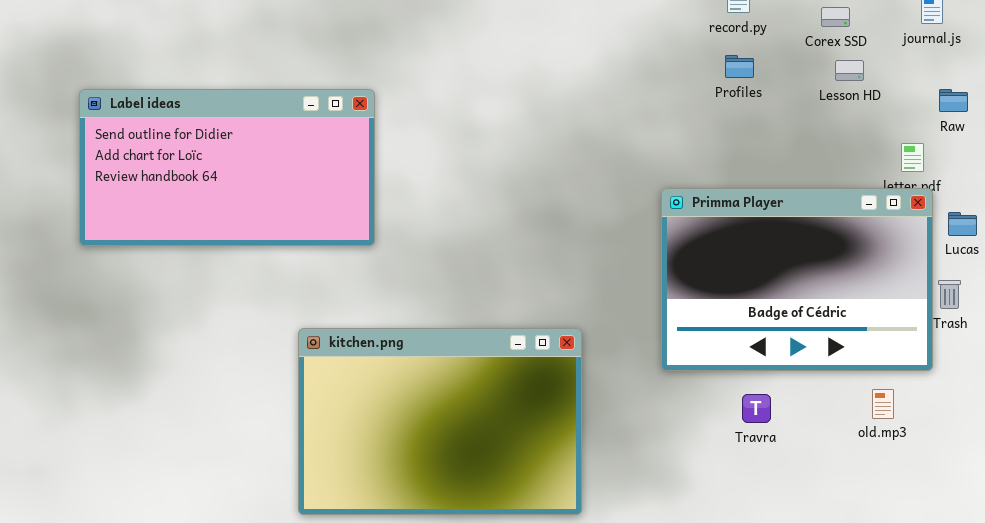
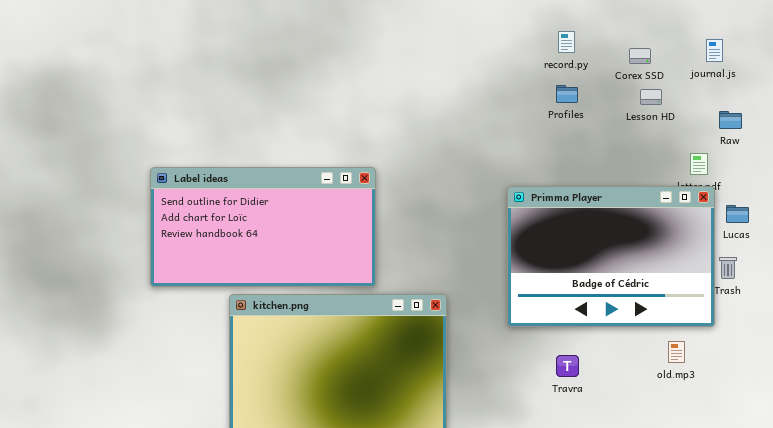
Label ideas: [79,89,375,246] -> [150,167,376,287], moved
Travra: [742,394,771,423] -> [556,355,579,377], moved

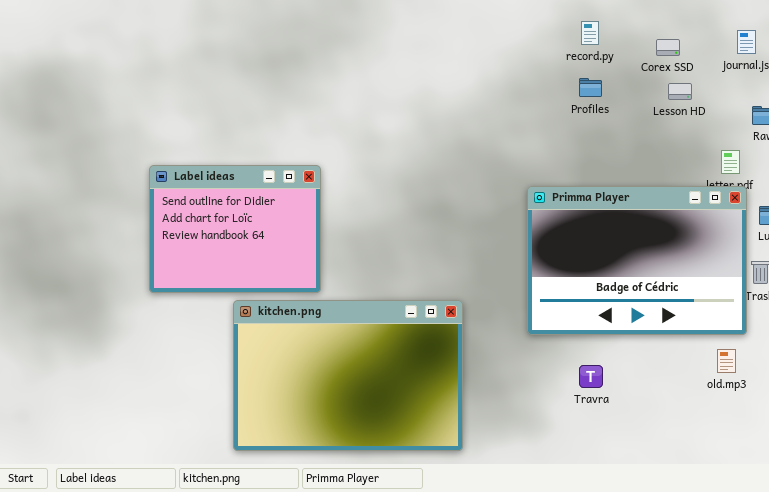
Label ideas: [150,167,376,287] -> [149,165,321,293], resized
old.mp3: [668,341,685,363] -> [717,349,736,373], moved

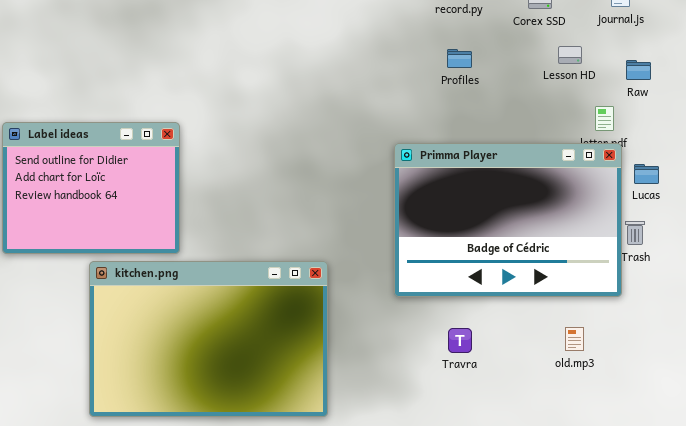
Profiles: [579,78,602,97] -> [447,49,472,68], moved
Lesson HD: [668,83,692,100] -> [558,46,582,64], moved
old.mp3: [717,349,736,373] -> [565,327,584,351], moved

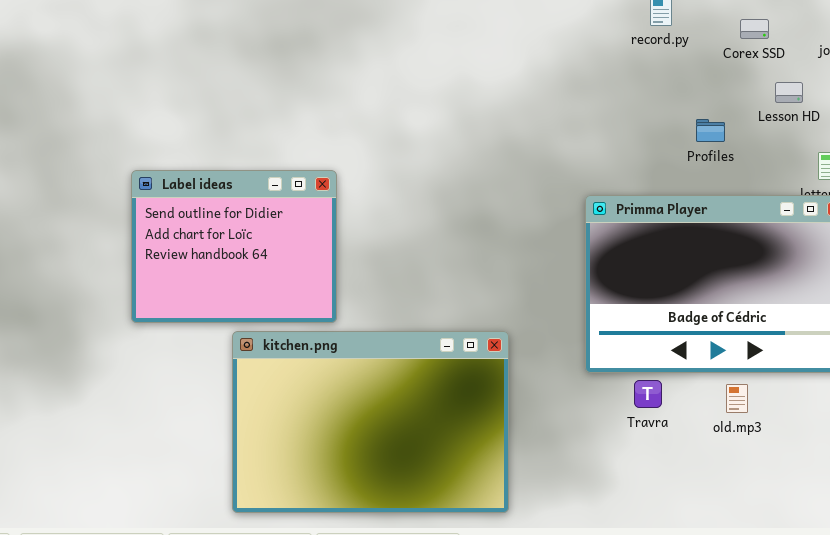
Profiles: [447,49,472,68] -> [696,119,725,142], moved
old.mp3: [565,327,584,351] -> [726,384,748,413], moved
Travra: [448,328,472,353] -> [634,380,662,408], moved

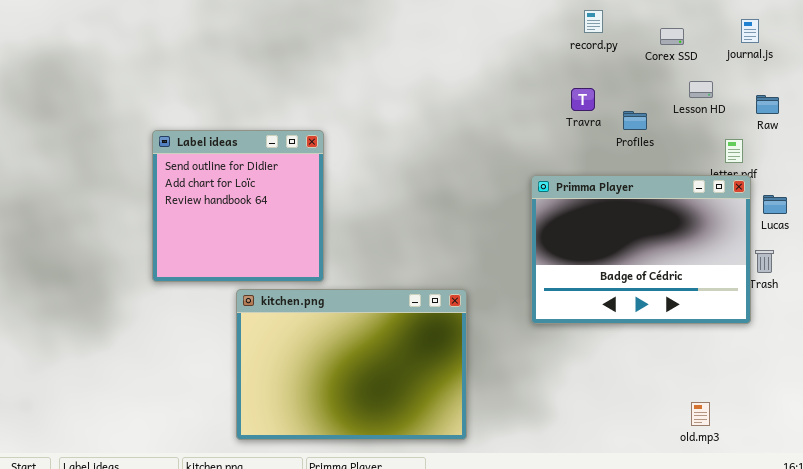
Label ideas: [131,170,337,323] -> [152,130,324,282], resized
Travra: [634,380,662,408] -> [571,88,595,111], moved
old.mp3: [726,384,748,413] -> [691,402,710,426], moved

